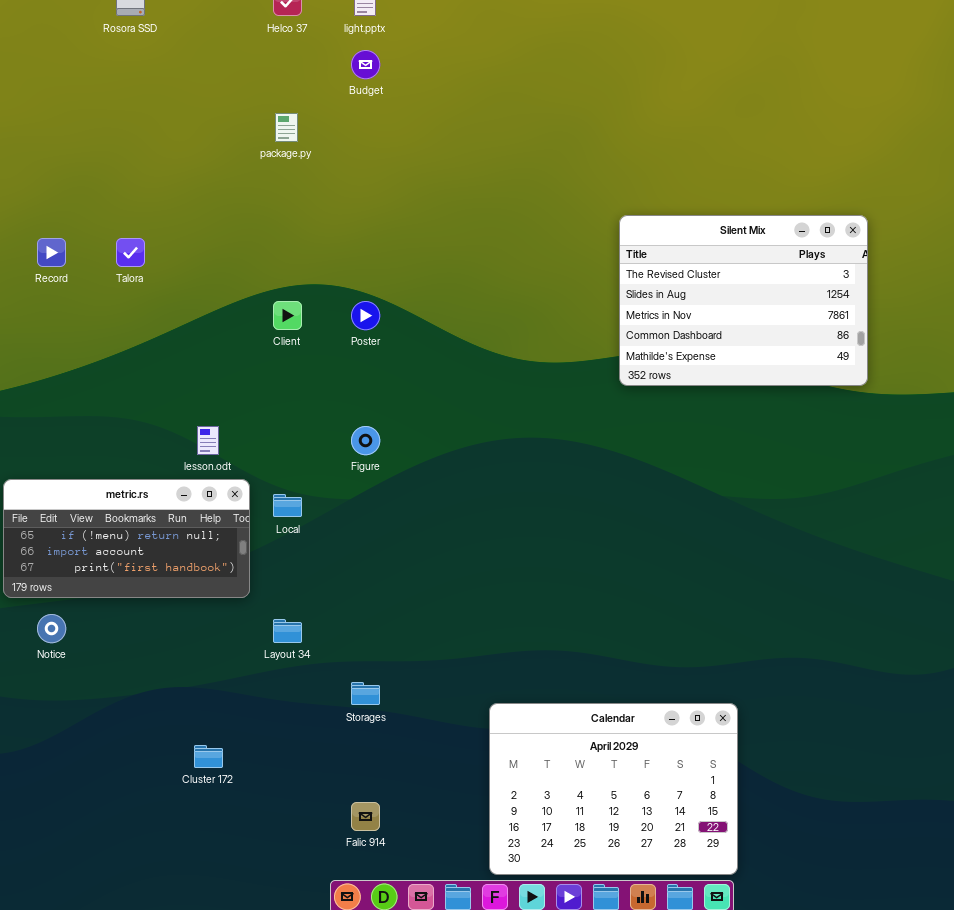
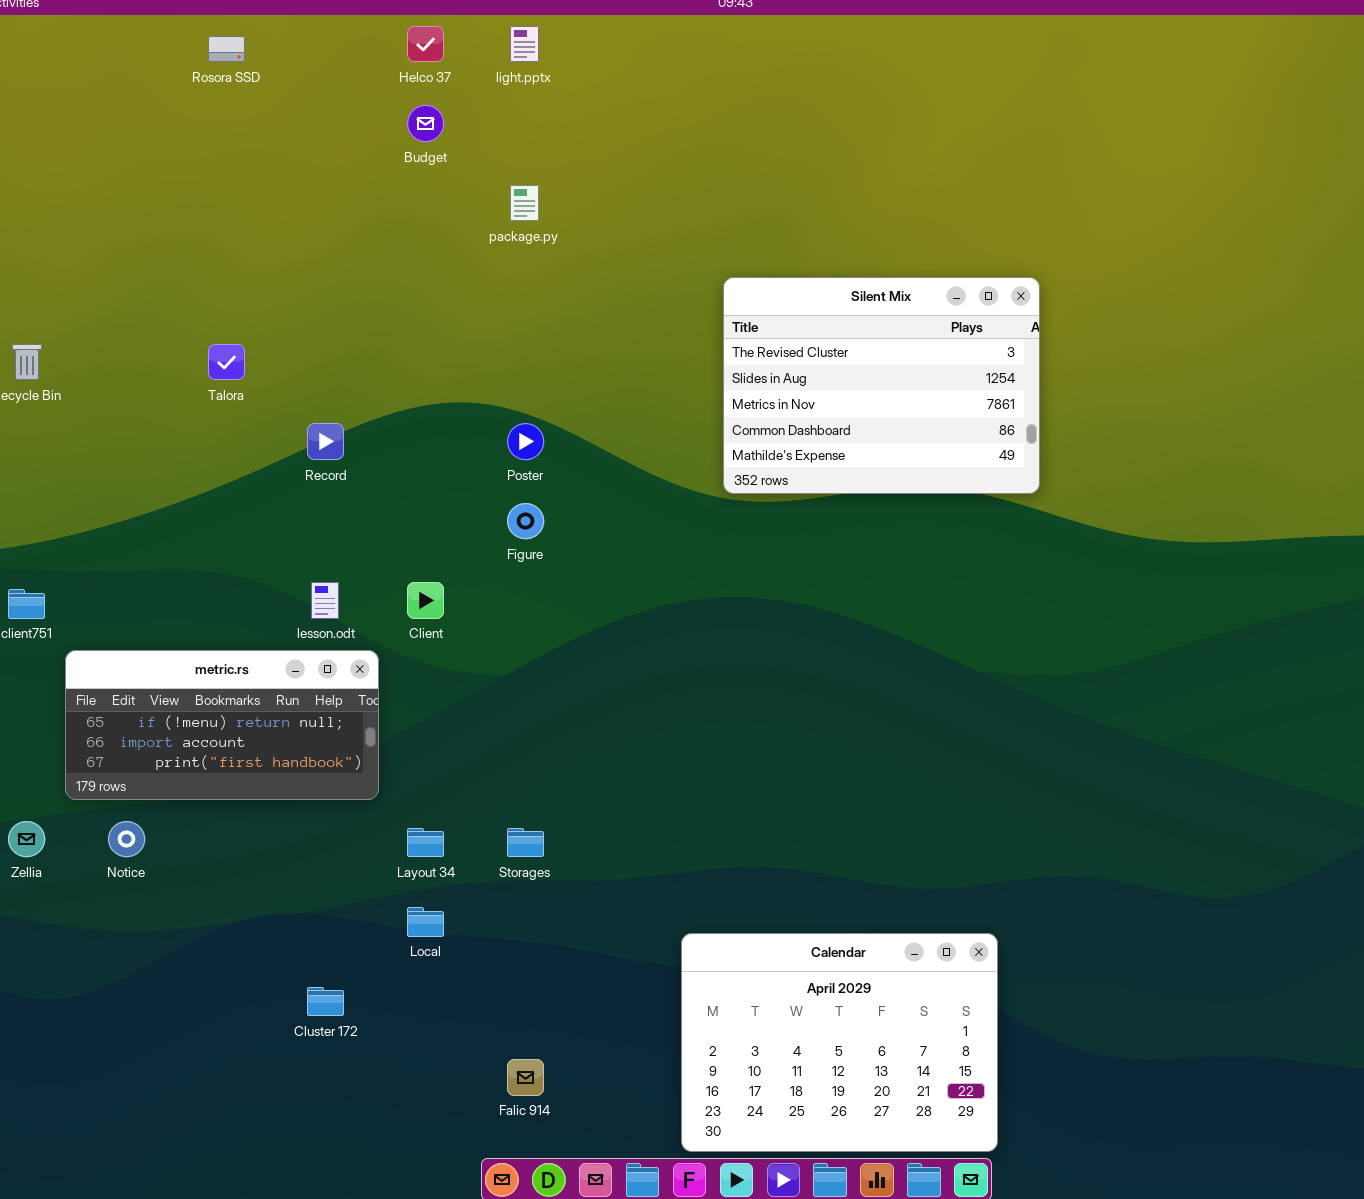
Budget: [351,50,380,79] -> [407,105,444,142], moved
package.py: [275,113,298,142] -> [510,185,539,221], moved
Silent Mix: [619,215,868,386] -> [723,277,1040,494], moved
Record: [37,238,66,267] -> [307,423,344,460], moved
Client: [273,301,302,330] -> [407,582,444,619], moved
Figure: [351,426,380,455] -> [507,503,544,539], moved
Local: [273,494,302,517] -> [407,907,444,937], moved
Storages: [351,682,380,705] -> [507,828,544,857], moved

